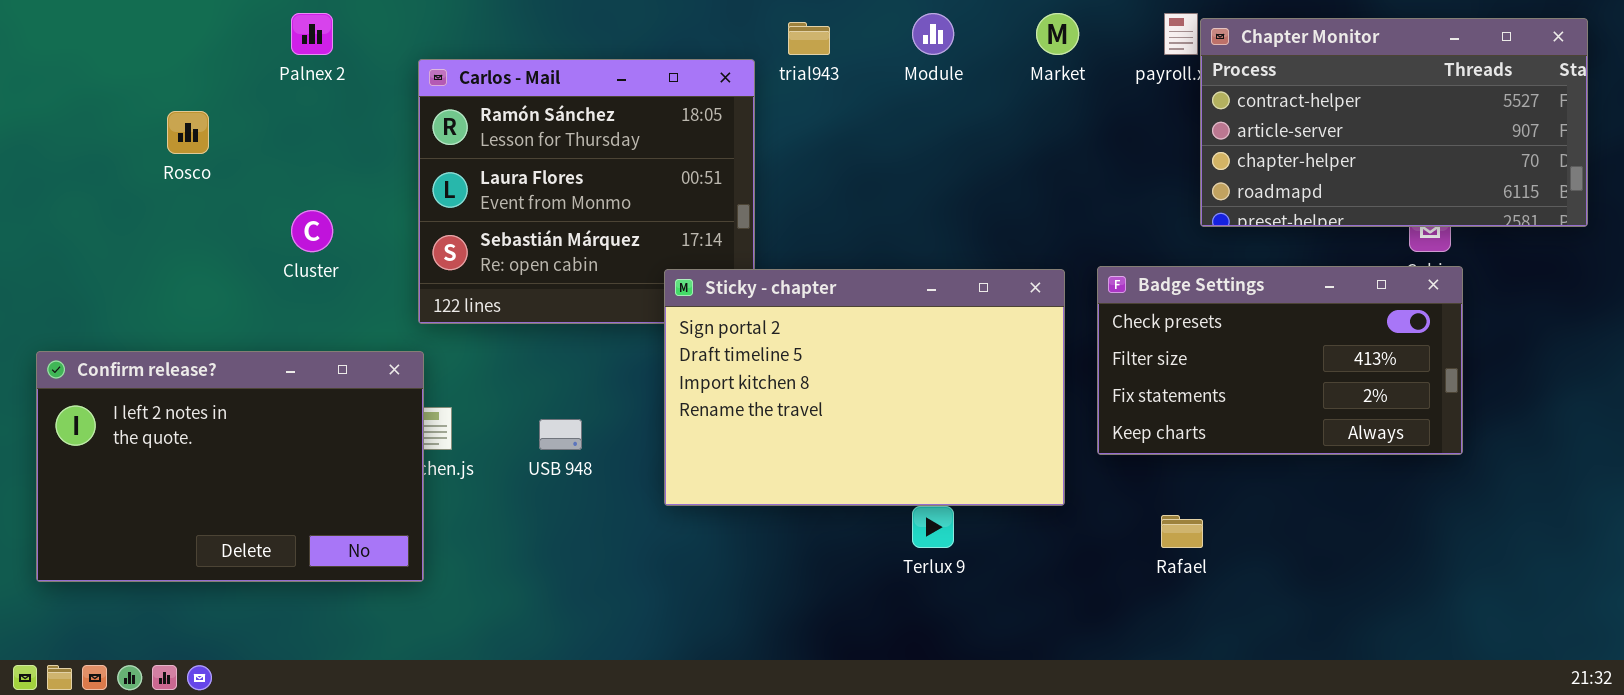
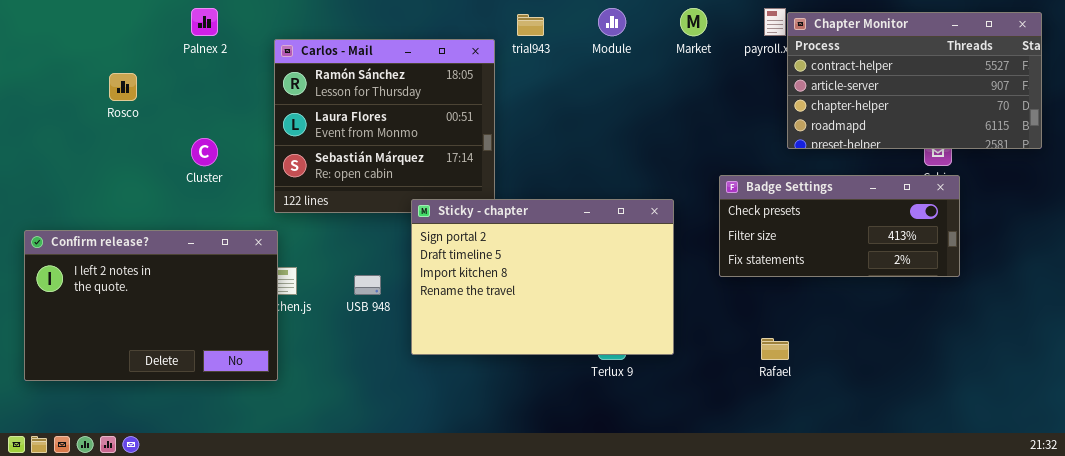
Badge Settings: [1097,266,1463,455] -> [719,175,960,277], resized
Sticky - chapter: [664,269,1065,506] -> [411,199,674,355], moved

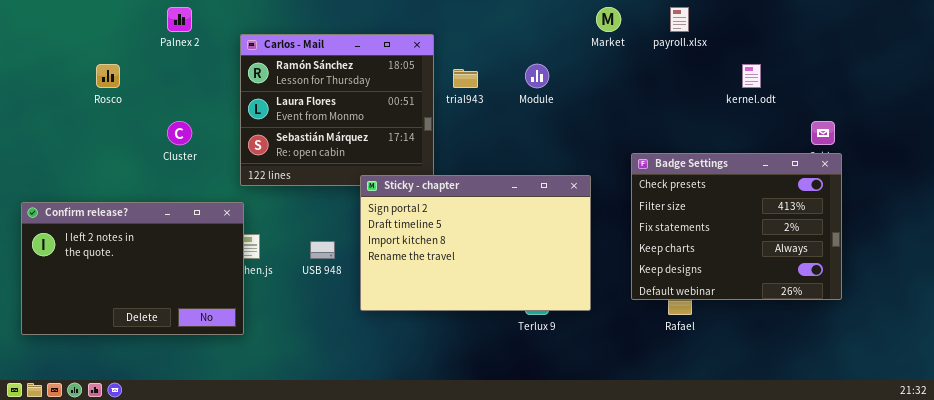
Module: [598,8,626,36] -> [525,64,549,88], moved
Chapter Monitor: [787,12,1042,149] -> none, closed
trial943: [517,14,544,36] -> [453,69,478,88], moved
Badge Settings: [719,175,960,277] -> [631,153,842,300], resized

